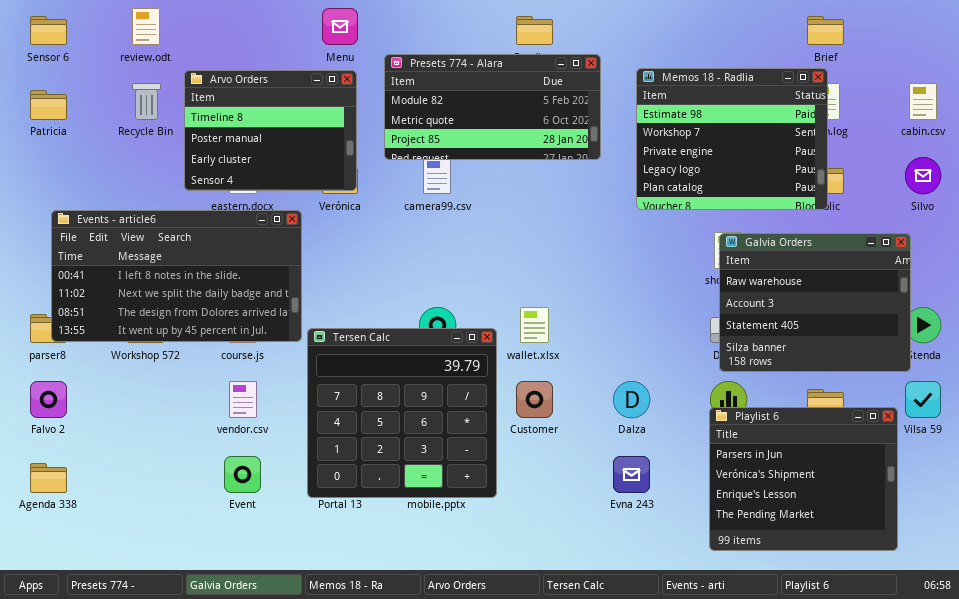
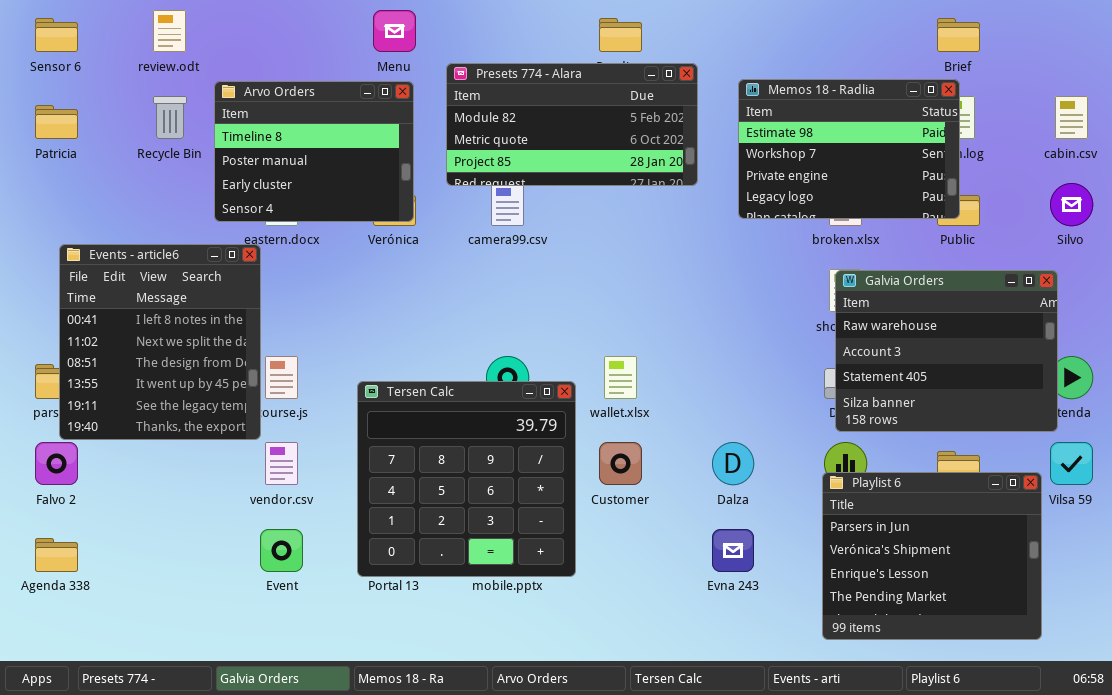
Memos 18 - Radlia: [636,68,828,210] -> [738,79,960,219], resized
Events - article6: [51,210,302,342] -> [59,244,261,440], resized

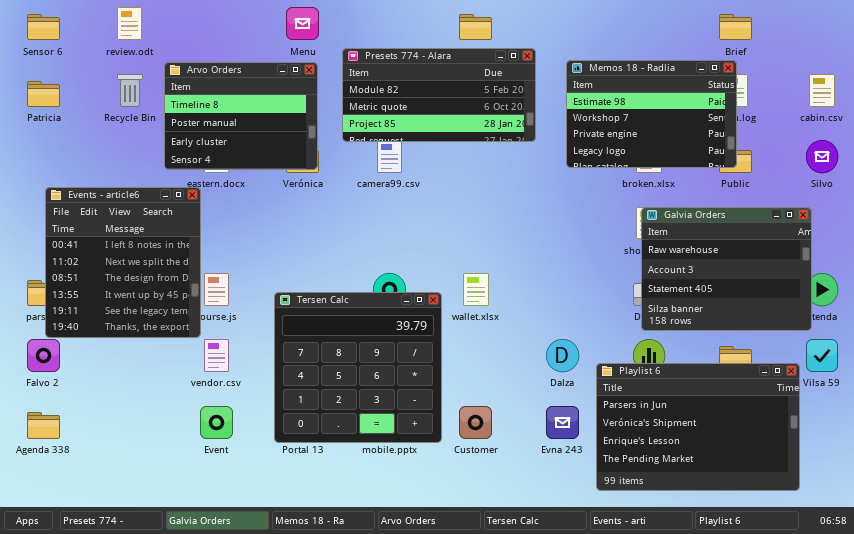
Customer: [599,442,642,485] -> [459,406,492,439], moved
Playlist 6: [822,472,1042,640] -> [596,363,800,491], resized

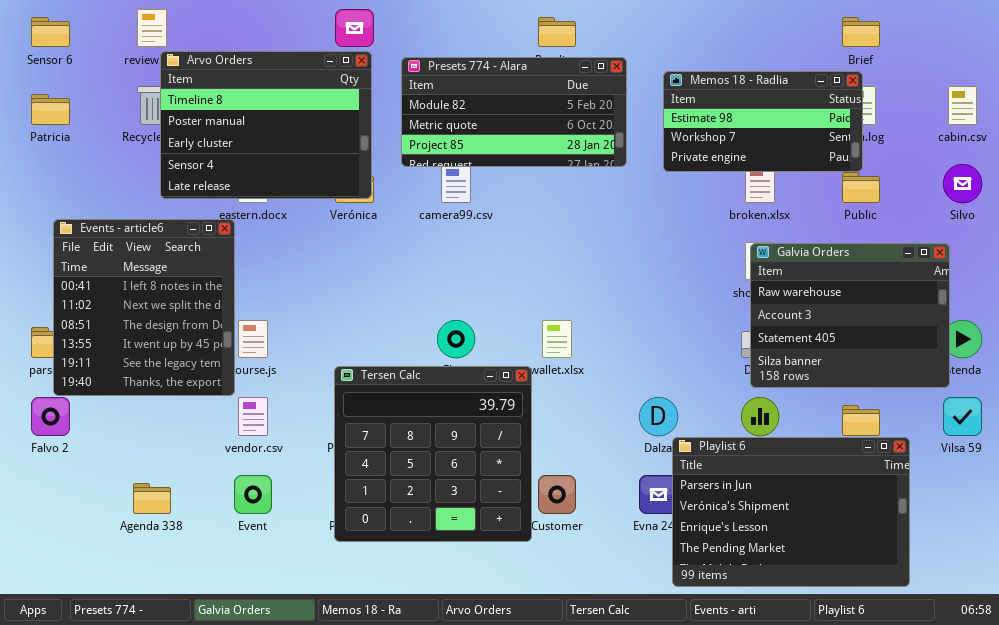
Memos 18 - Radlia: [566,60,737,168] -> [663,71,863,172], resized
Arvo Orders: [164,62,318,170] -> [160,51,372,199], resized
Tersen Calc: [274,292,442,443] -> [334,366,532,542], moved
Playlist 6: [596,363,800,491] -> [672,437,910,587], moved
Agenda 338: [27,412,60,439] -> [133,483,171,514], moved

